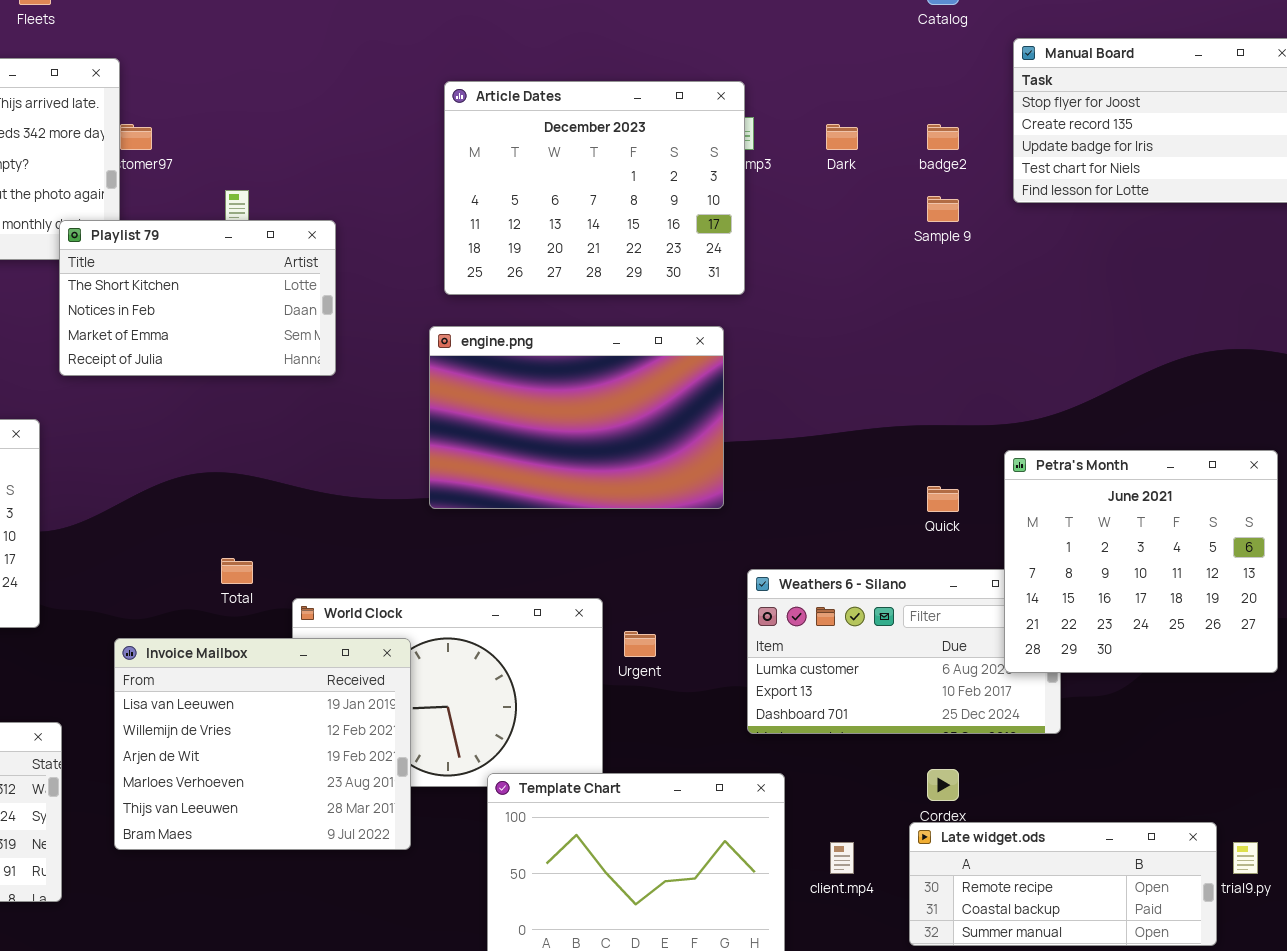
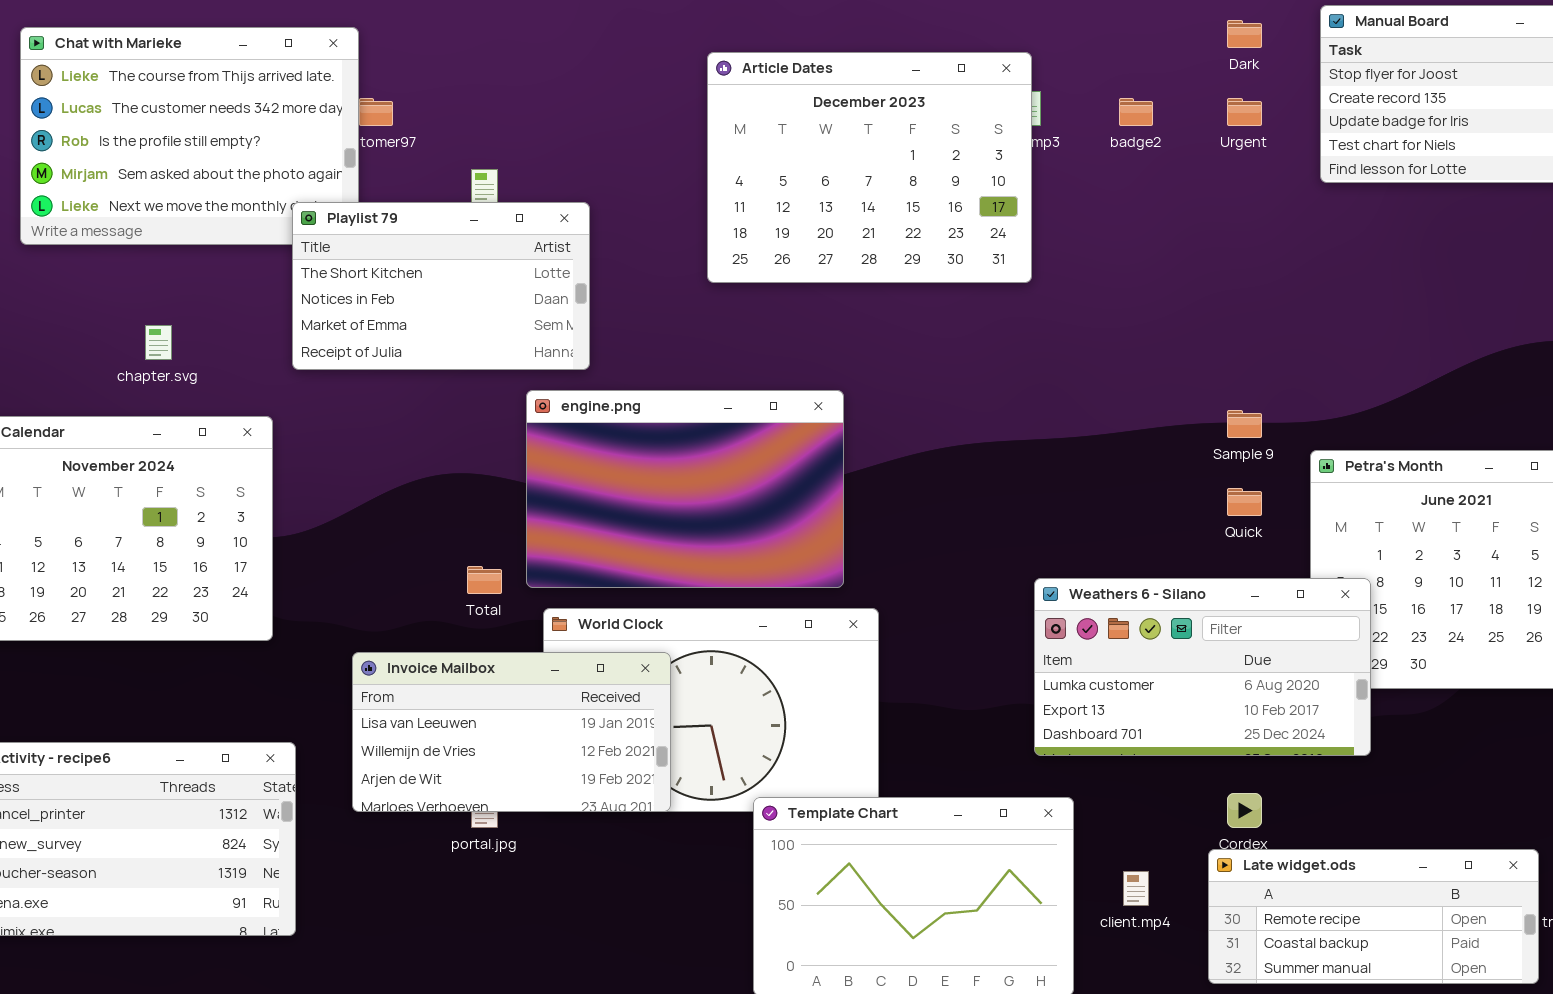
Dark: [826,124,858,150] -> [1227,20,1262,48], moved
badge2: [927,124,959,150] -> [1119,98,1153,126], moved
Sample 9: [927,196,959,222] -> [1227,410,1262,438], moved
engine.png: [429,326,724,509] -> [526,390,844,588], moved
Weathers 6 - Silano: [747,569,1061,734] -> [1034,578,1371,756], raised
Urgent: [624,631,656,657] -> [1227,98,1262,126], moved
Invoice Mailbox: [114,638,411,850] -> [352,652,671,812], resized

